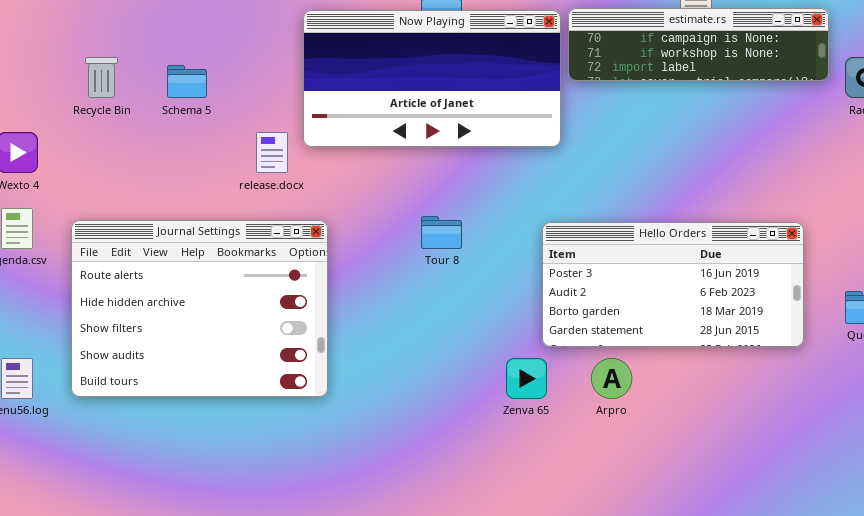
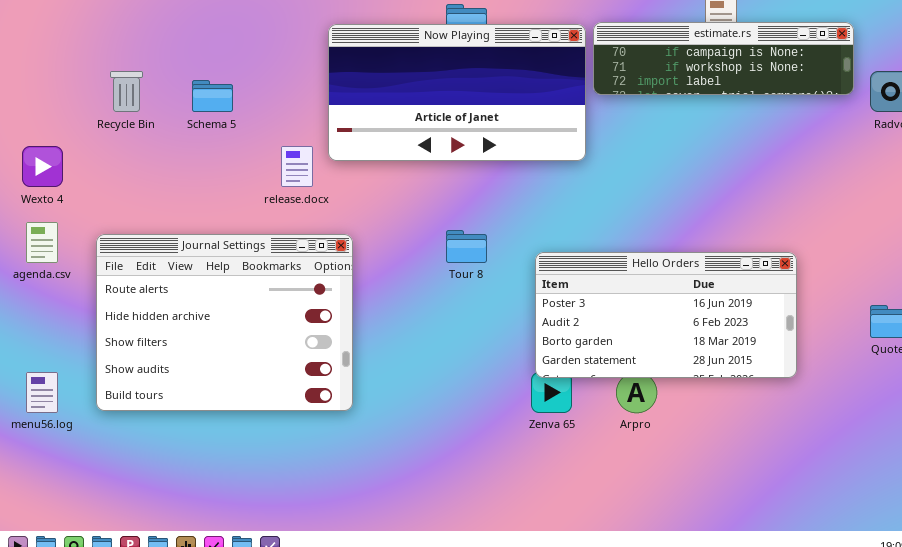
Hello Orders: [542,222,804,347] -> [535,252,797,378], moved

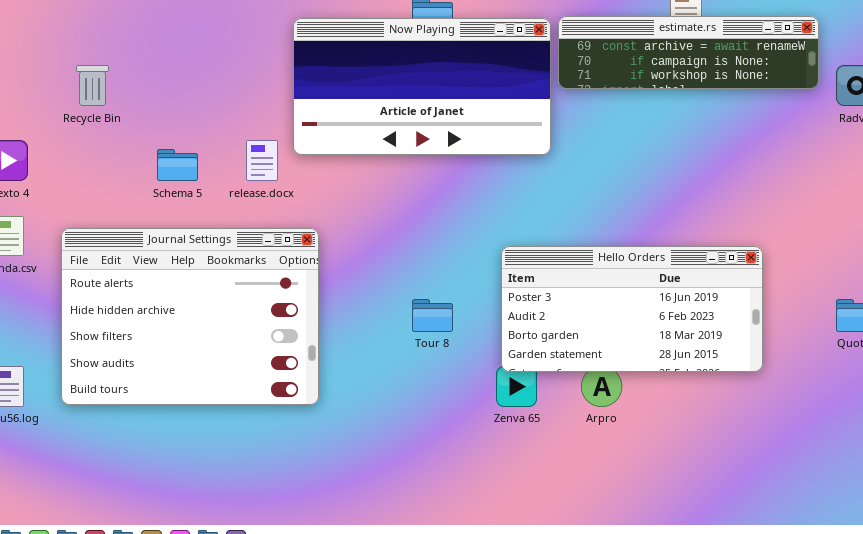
estimate.rs: [593,22,854,95] -> [558,16,819,89], scrolled up 1 row
Schema 5: [192,80,233,112] -> [157,149,198,181], moved
Tour 8: [446,230,487,263] -> [412,299,453,332], moved

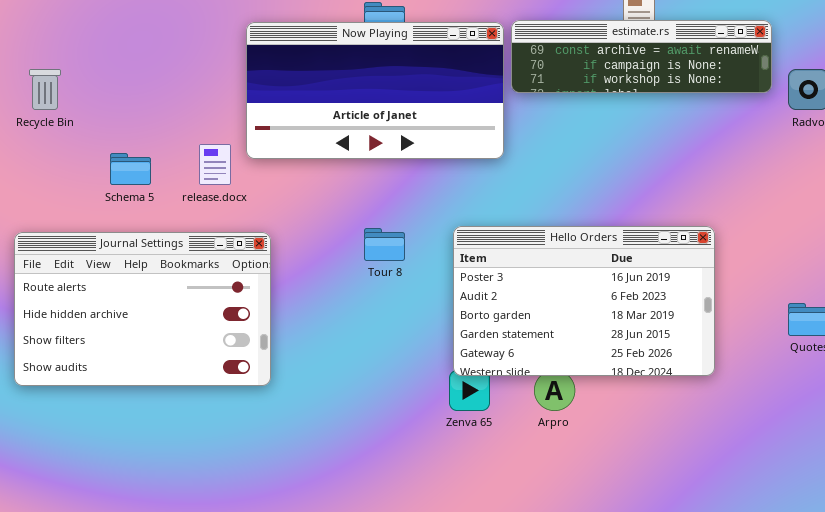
Journal Settings: [61,228,319,405] -> [14,232,271,386], resized
Hello Orders: [501,246,763,372] -> [453,226,715,376], resized
Tour 8: [412,299,453,332] -> [364,228,405,261], moved

